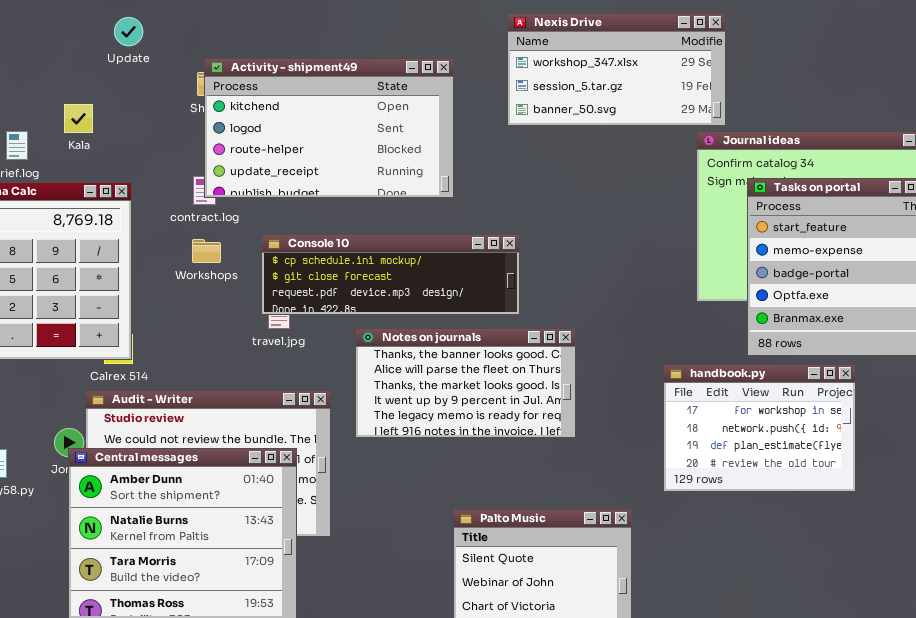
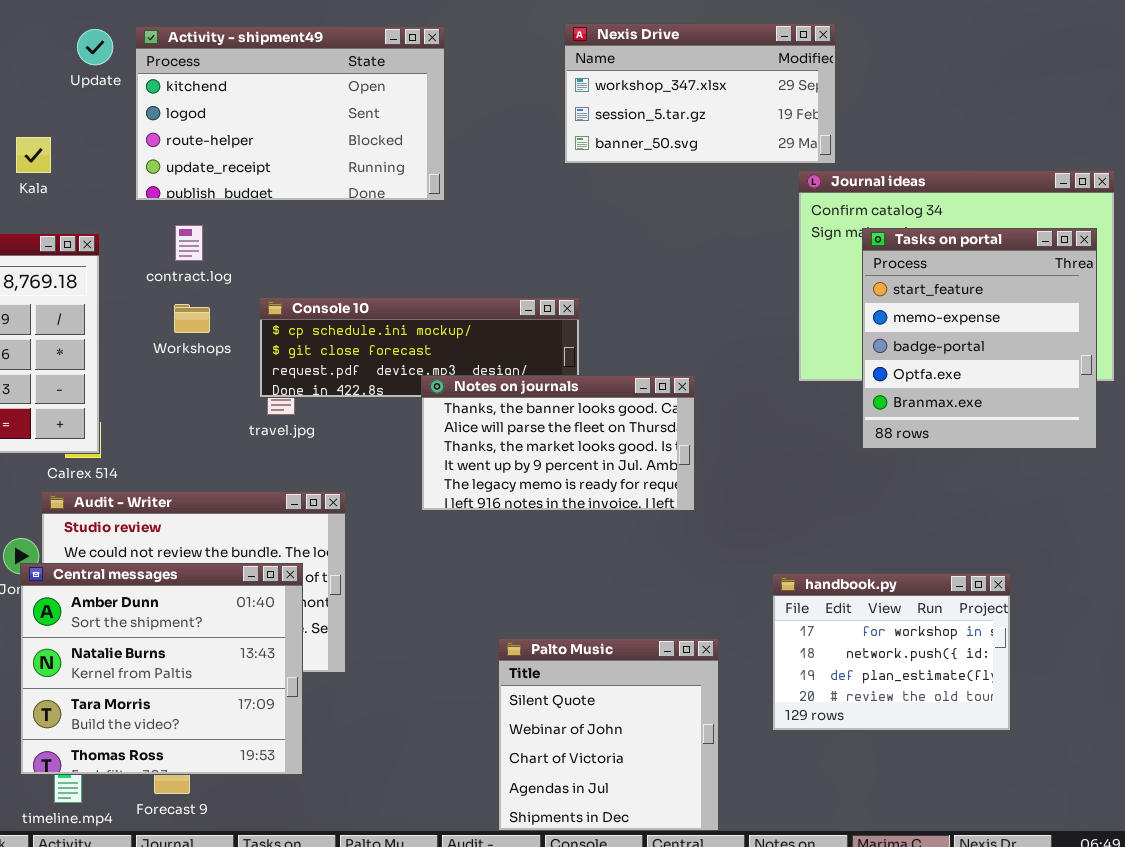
Activity - shipment49: [204,58,454,198] -> [135,26,445,201], moved
Notes on journals: [355,328,576,438] -> [421,375,695,511], moved
handbook.py: [663,364,856,492] -> [772,573,1011,731], moved

